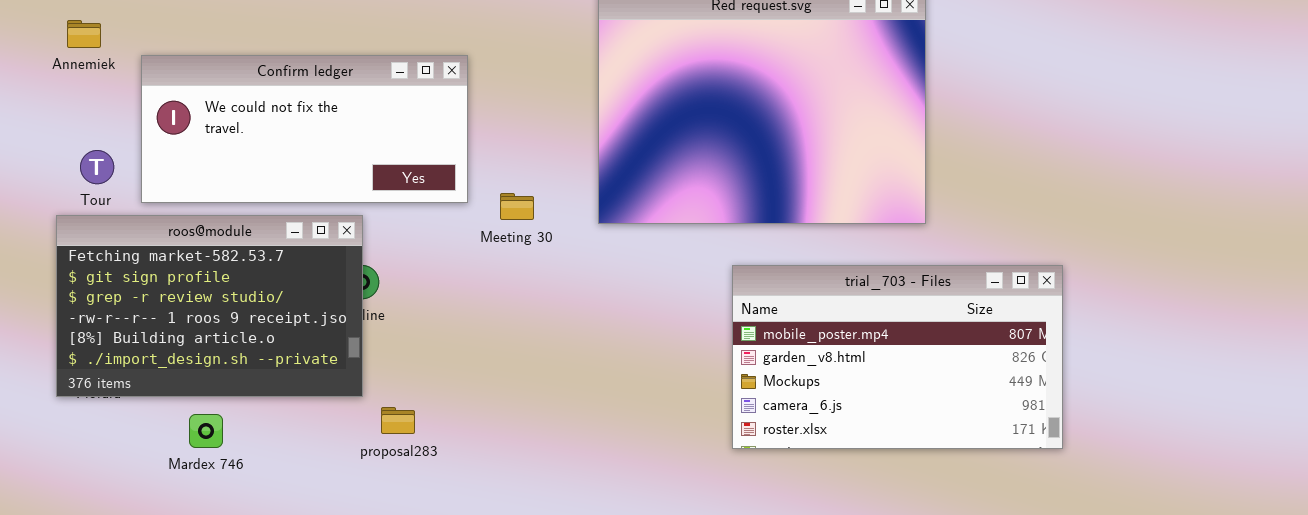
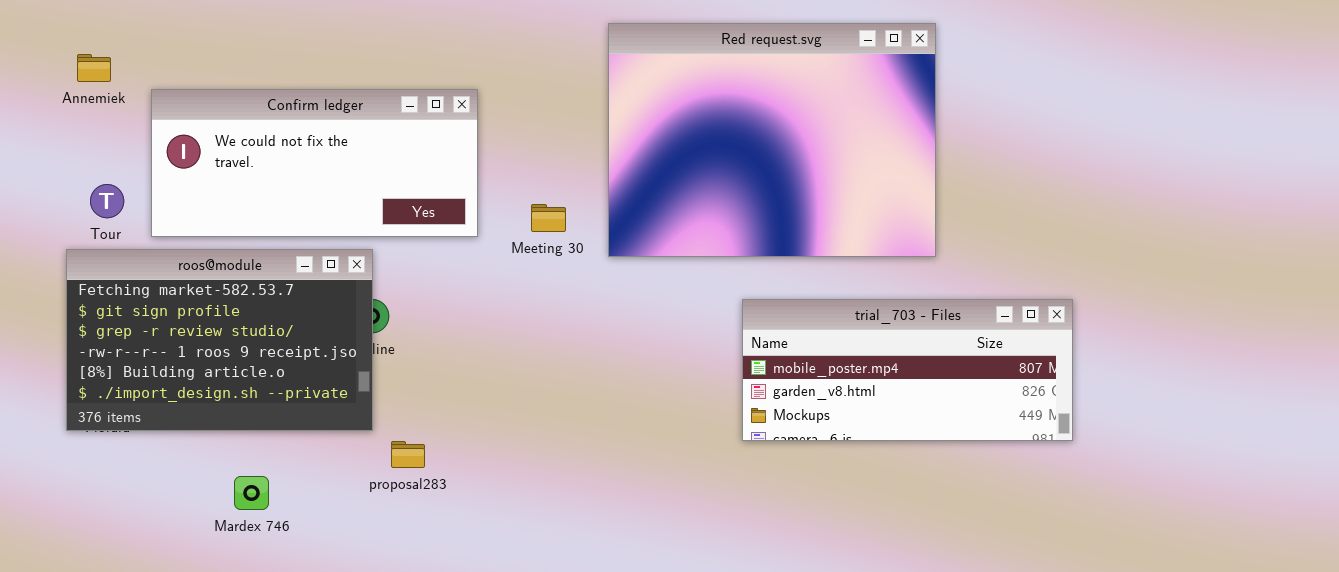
Meeting 30: [500,193,534,220] -> [531,204,566,232], moved
trial_703 - Files: [732,265,1063,449] -> [742,299,1073,441], resized
Mardex 746: [189,414,223,448] -> [234,476,269,510], moved

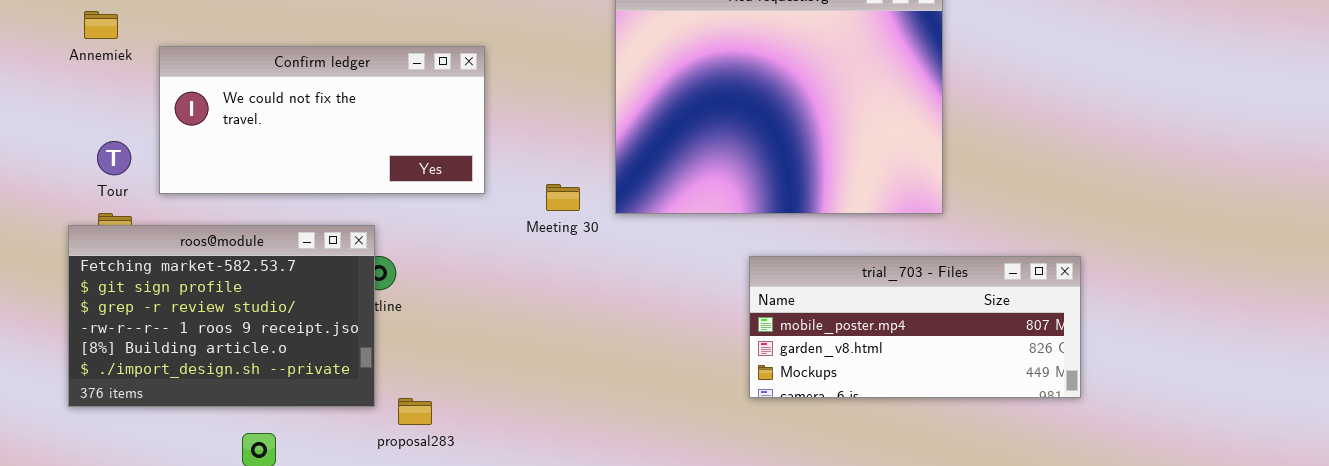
Meeting 30: [531,204,566,232] -> [546,184,580,211], moved
roos@module: [66,249,373,431] -> [68,225,375,407], moved

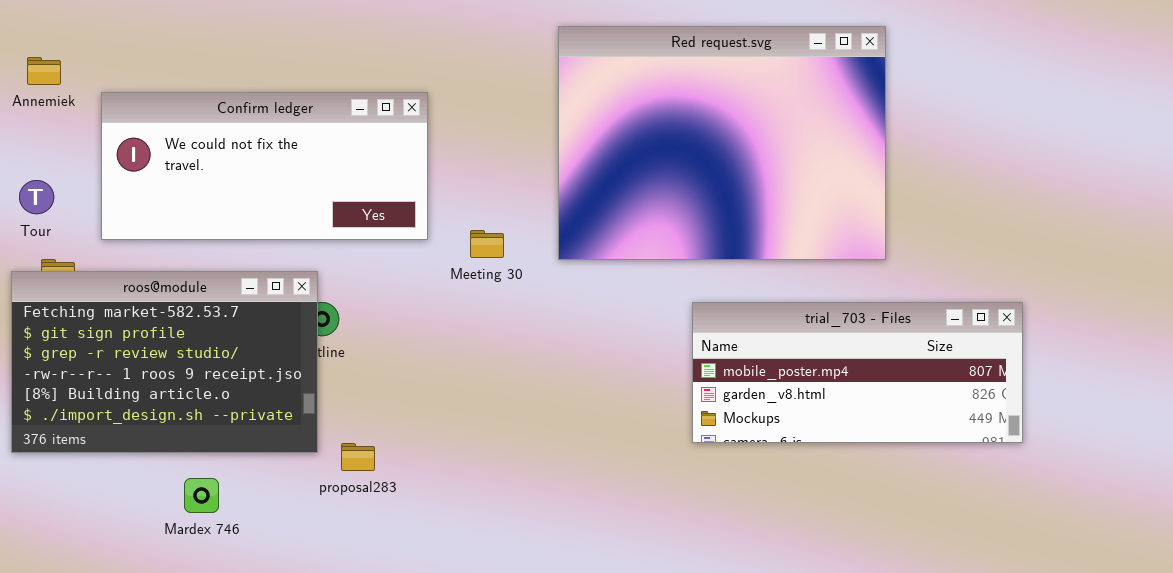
Tour: [97,141,131,175] -> [19,180,54,214], moved
Meeting 30: [546,184,580,211] -> [470,230,504,258], moved

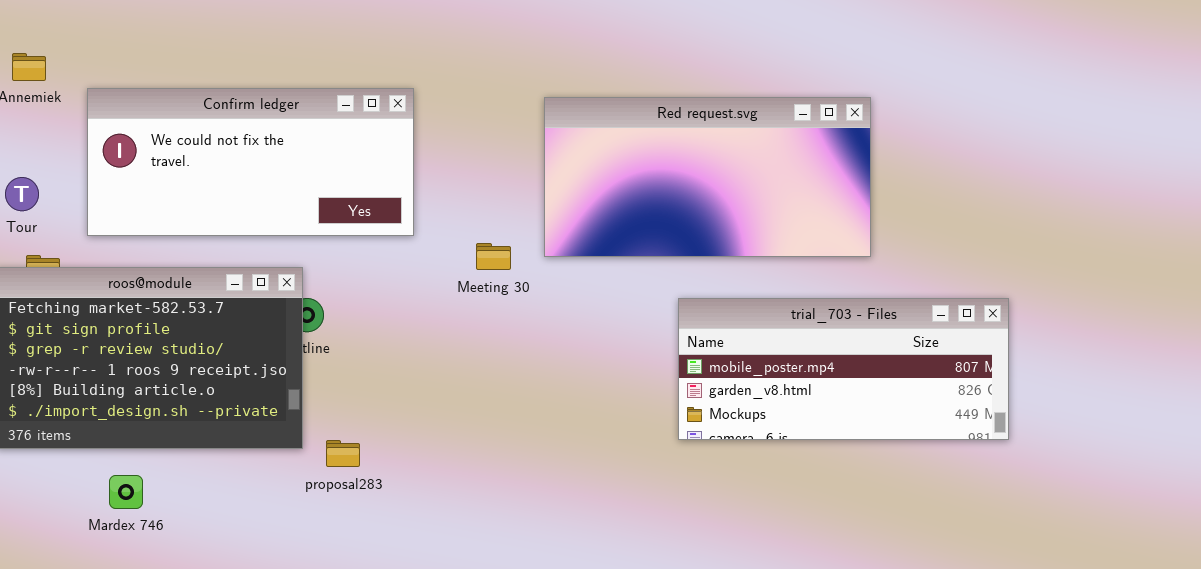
Red request.svg: [558,26,886,260] -> [544,97,871,257], resized
Meeting 30: [470,230,504,258] -> [476,243,511,270], moved
Mardex 746: [184,478,219,513] -> [109,475,143,509], moved

